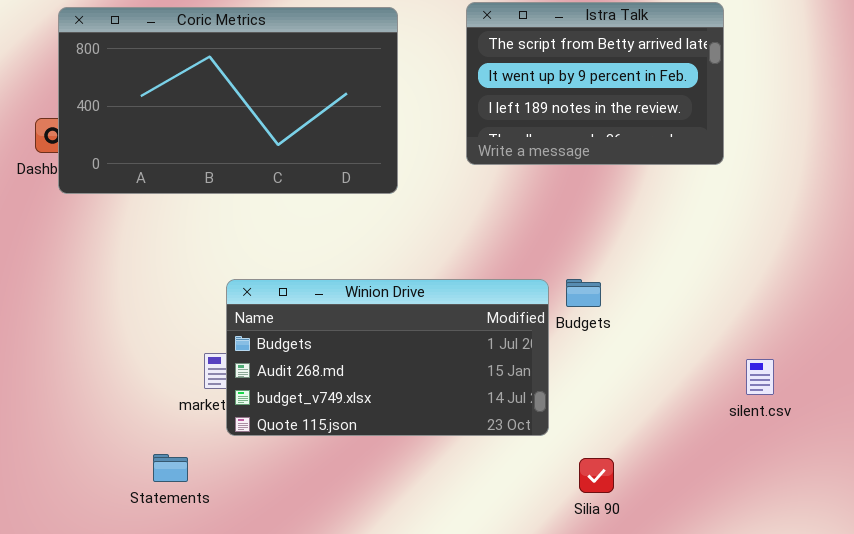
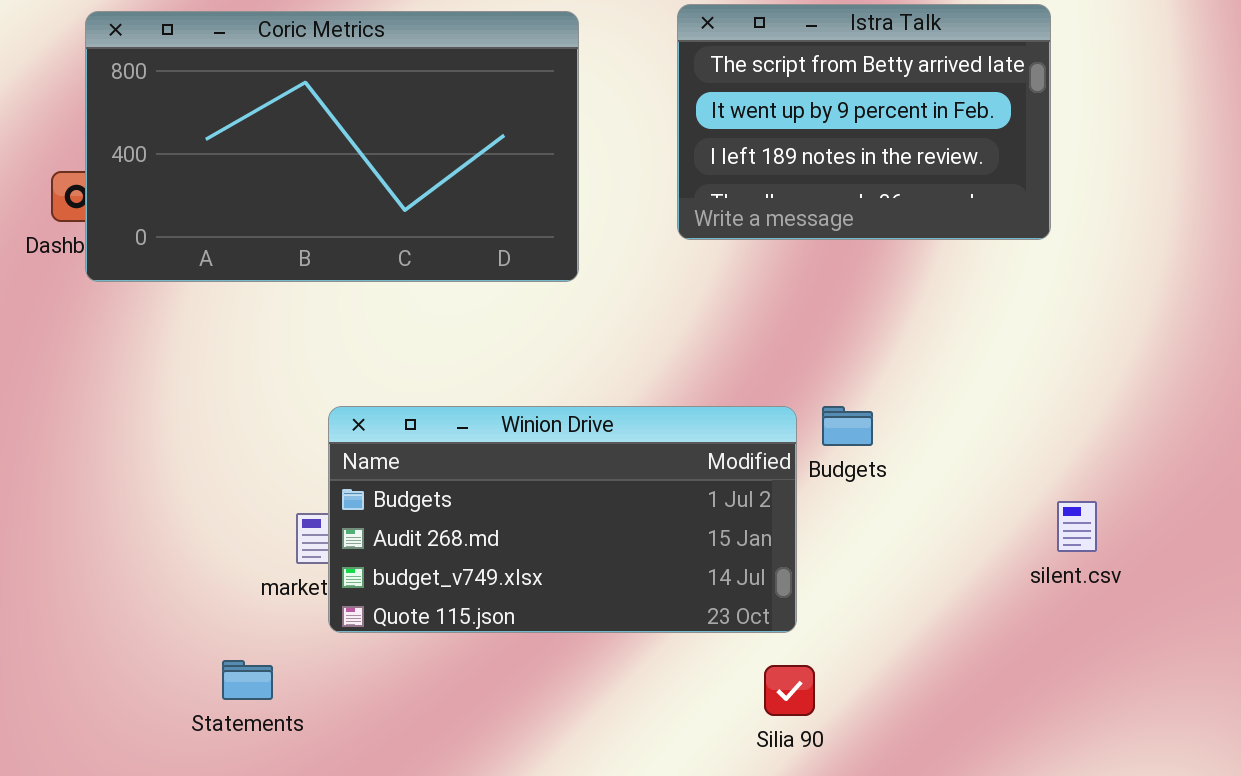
silent.csv: [746,359,774,395] -> [1057,501,1097,552], moved
Silia 90: [579,458,614,493] -> [764,665,815,716], moved

